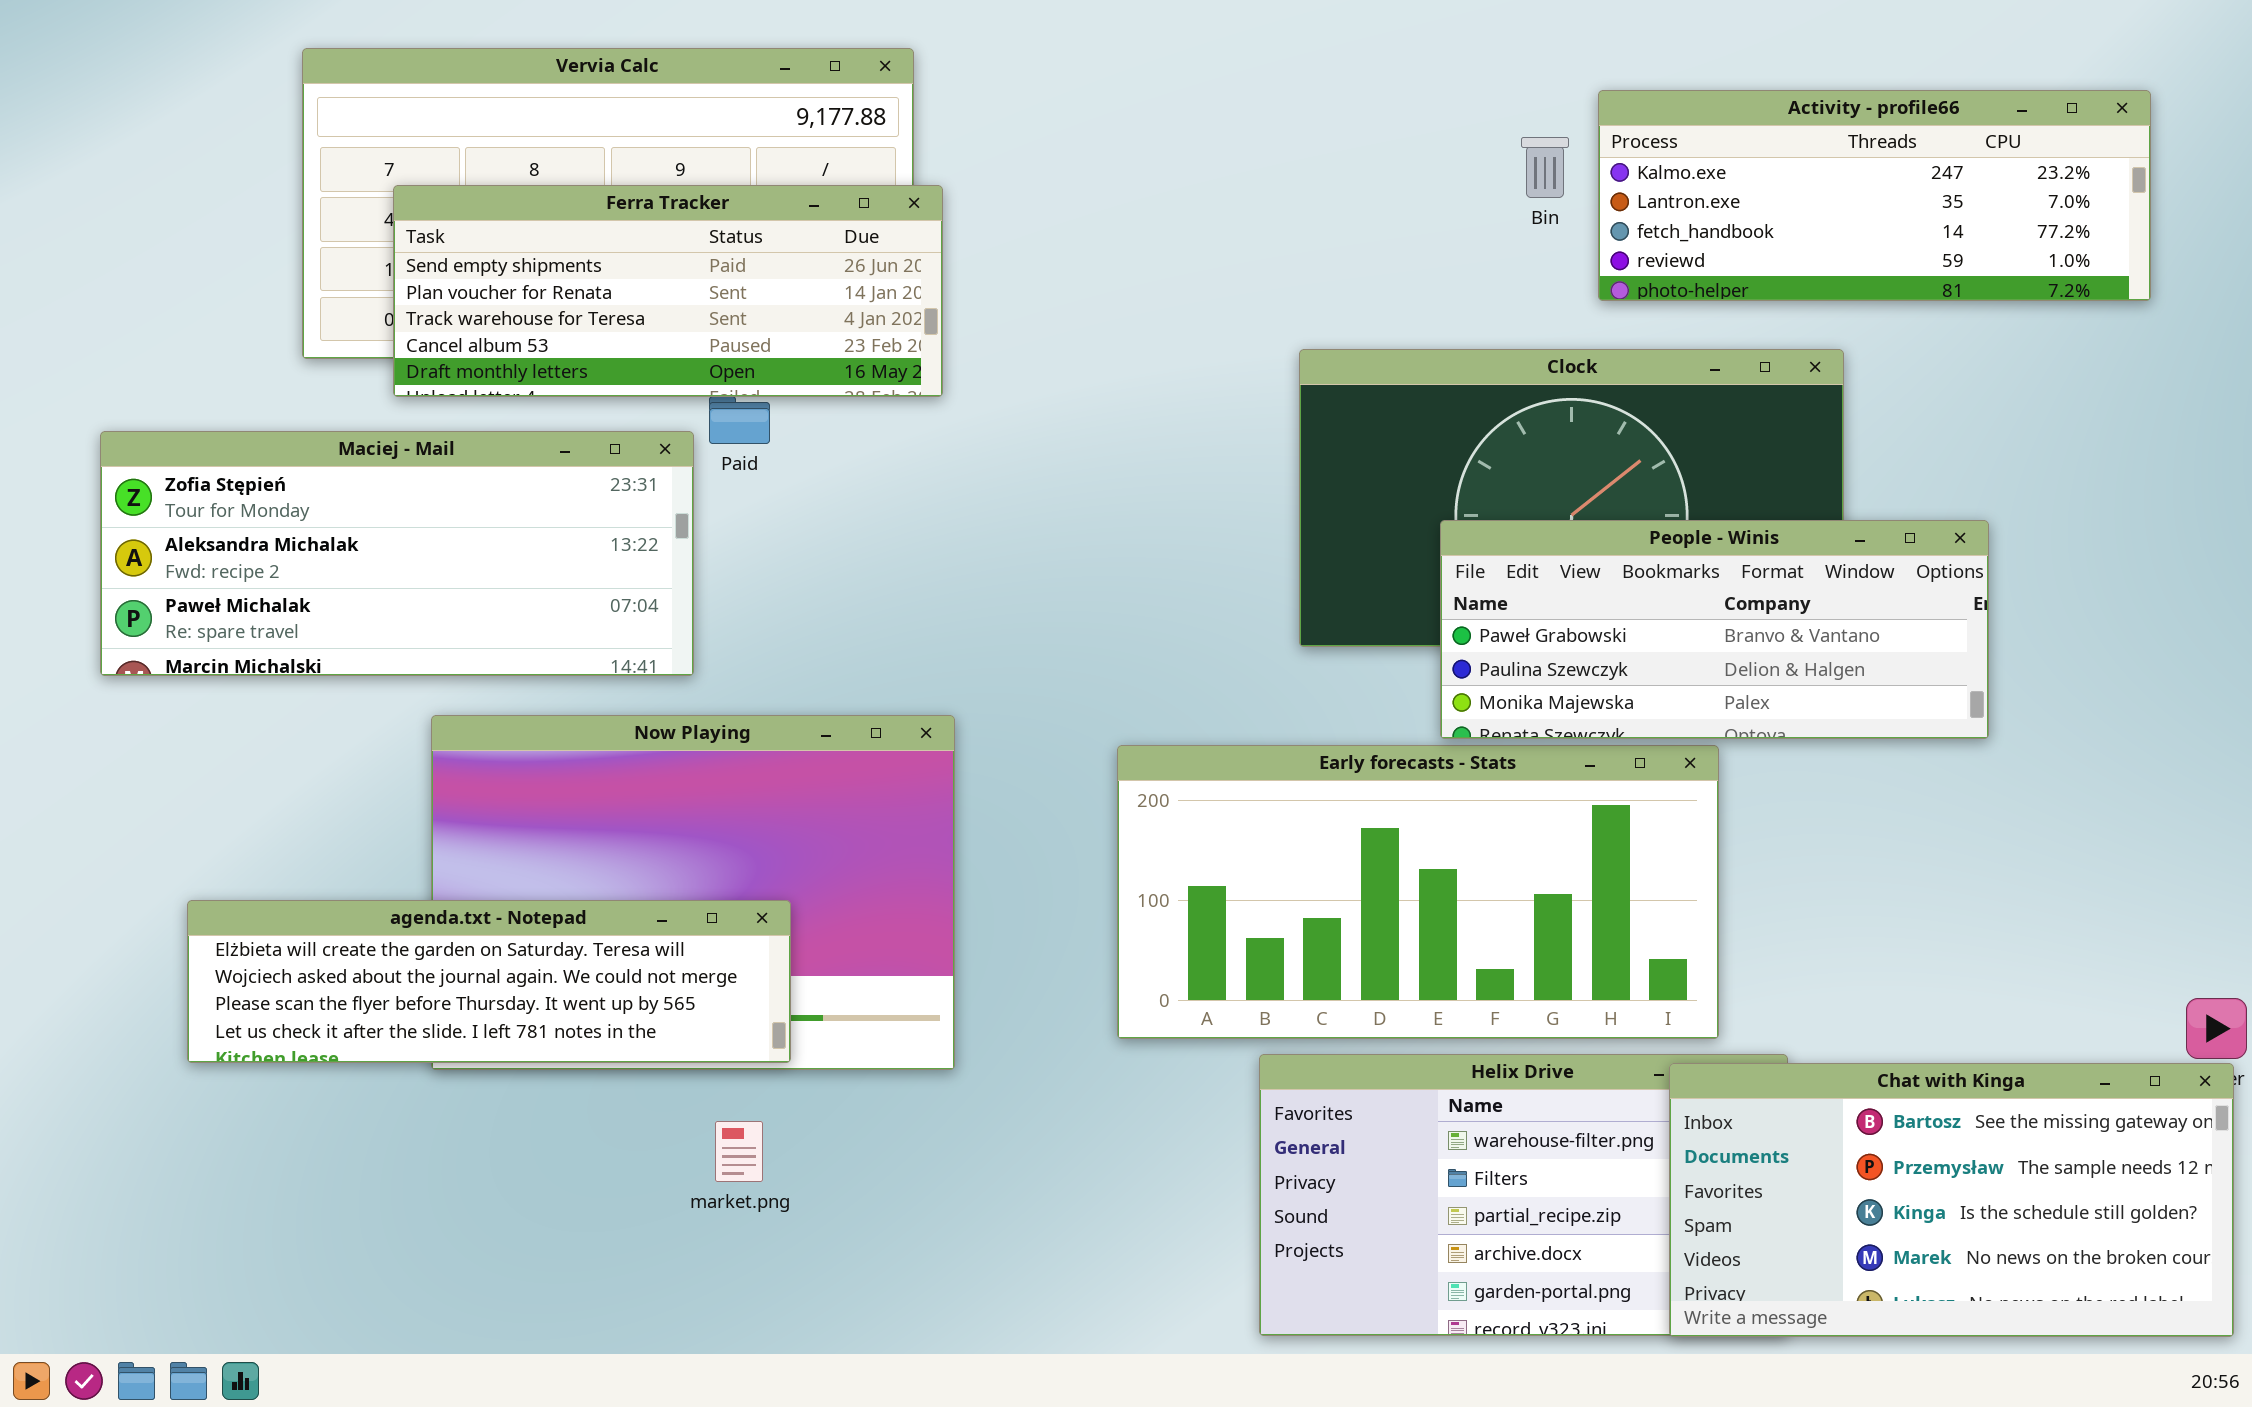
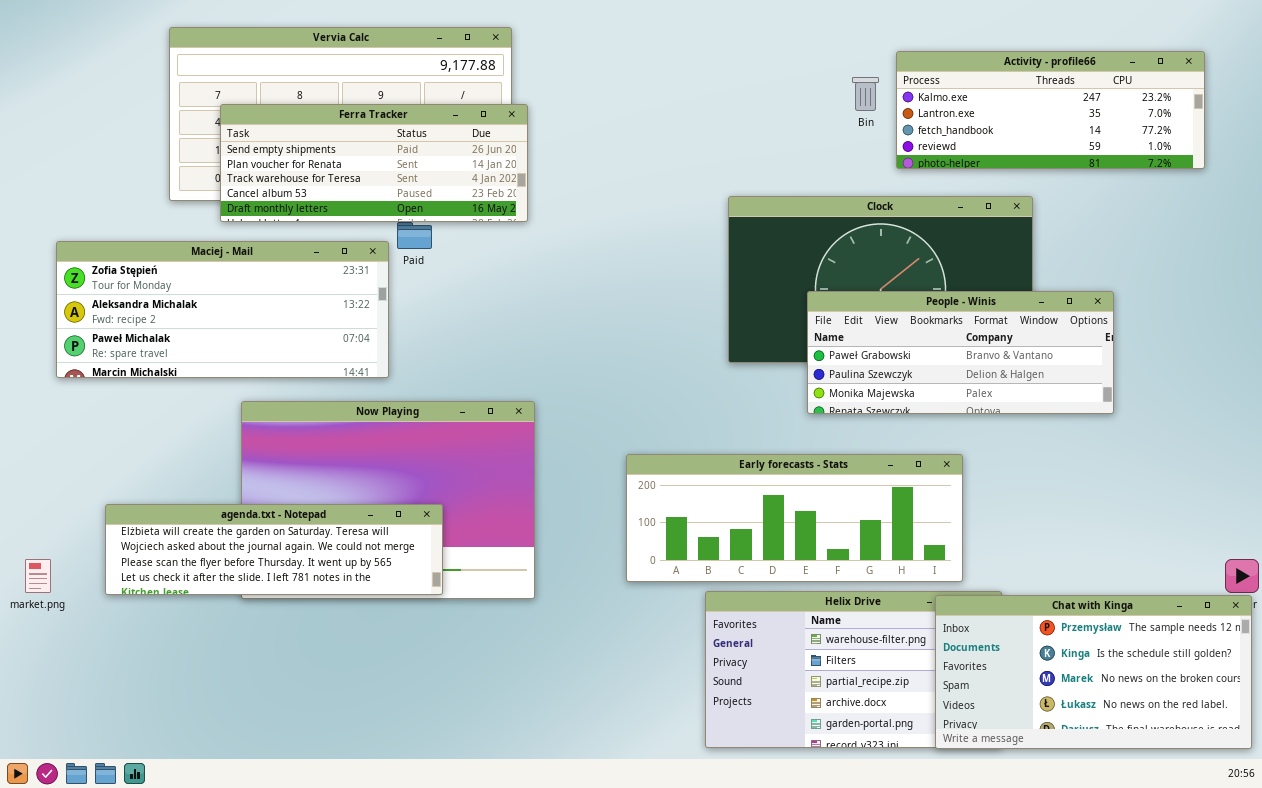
Early forecasts - Stats: [1117,745,1719,1039] -> [626,454,963,582], resized
Chat with Kinga: [1669,1063,2234,1337] -> [935,595,1252,749], scrolled down 1 row
market.png: [715,1121,763,1182] -> [25,559,51,593], moved

